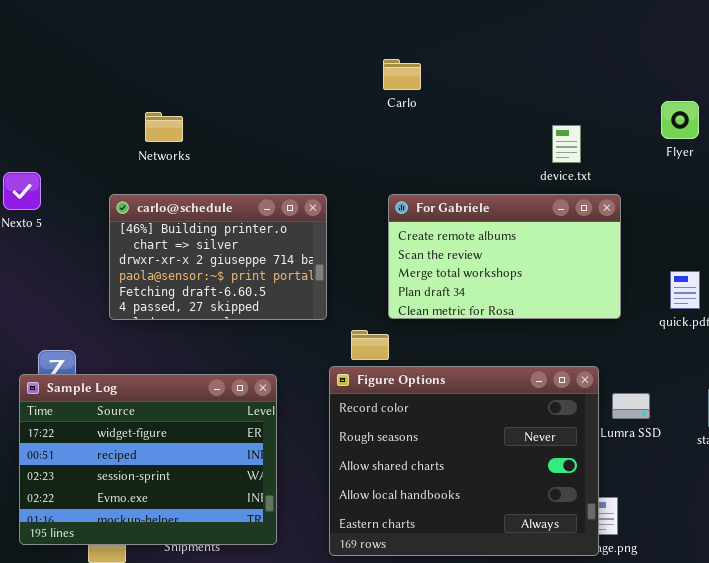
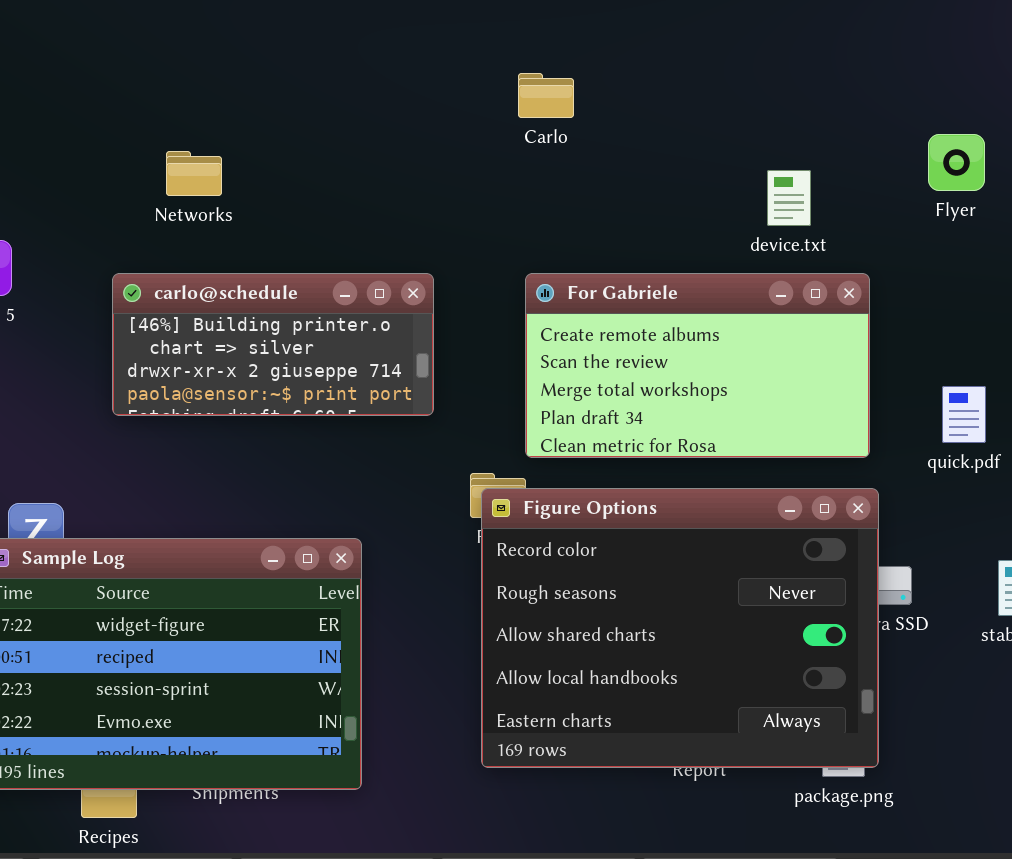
carlo@schedule: [109,194,327,320] -> [112,273,434,416], resized
Figure Options: [329,366,599,556] -> [481,488,879,768], moved

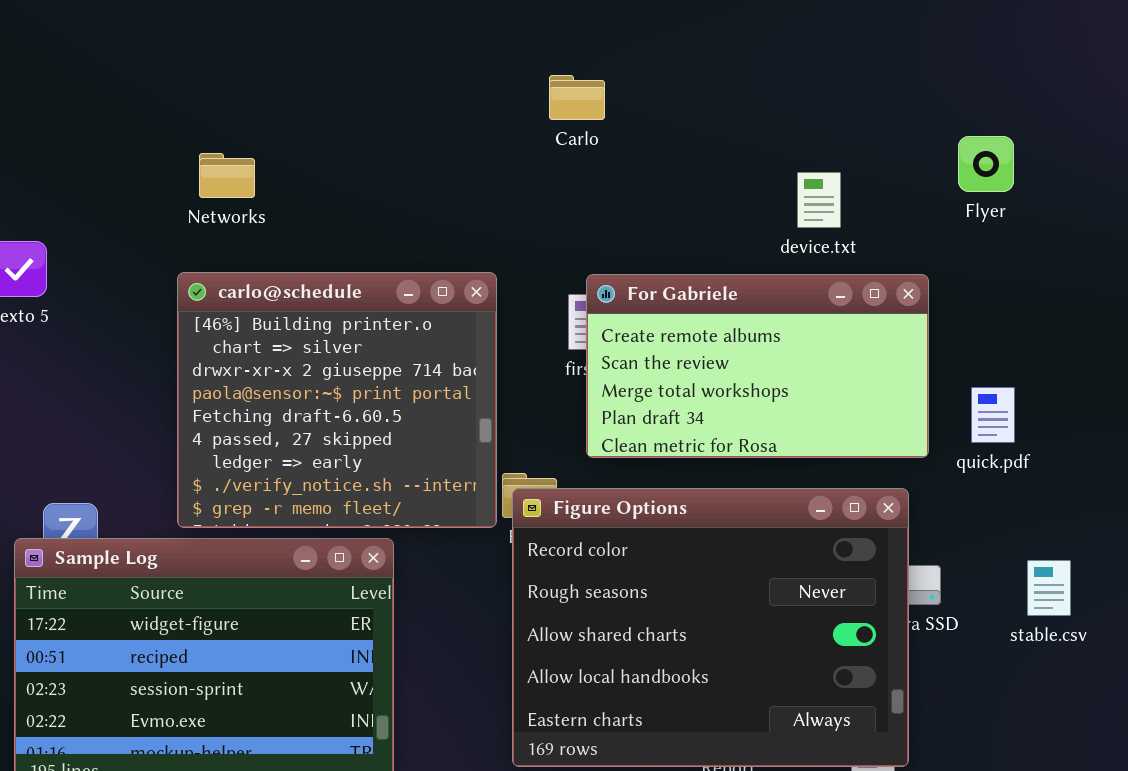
carlo@schedule: [112,273,434,416] -> [177,272,497,528], moved, resized
For Gabriele: [525,273,870,458] -> [586,274,929,458], moved

